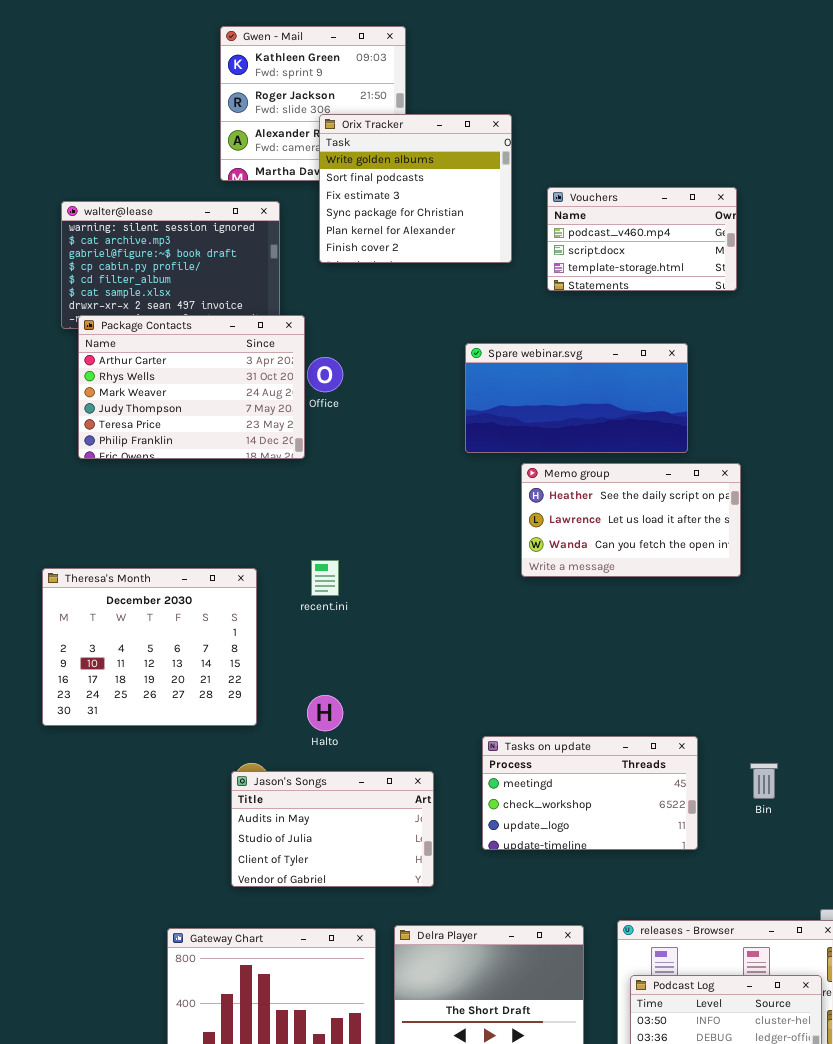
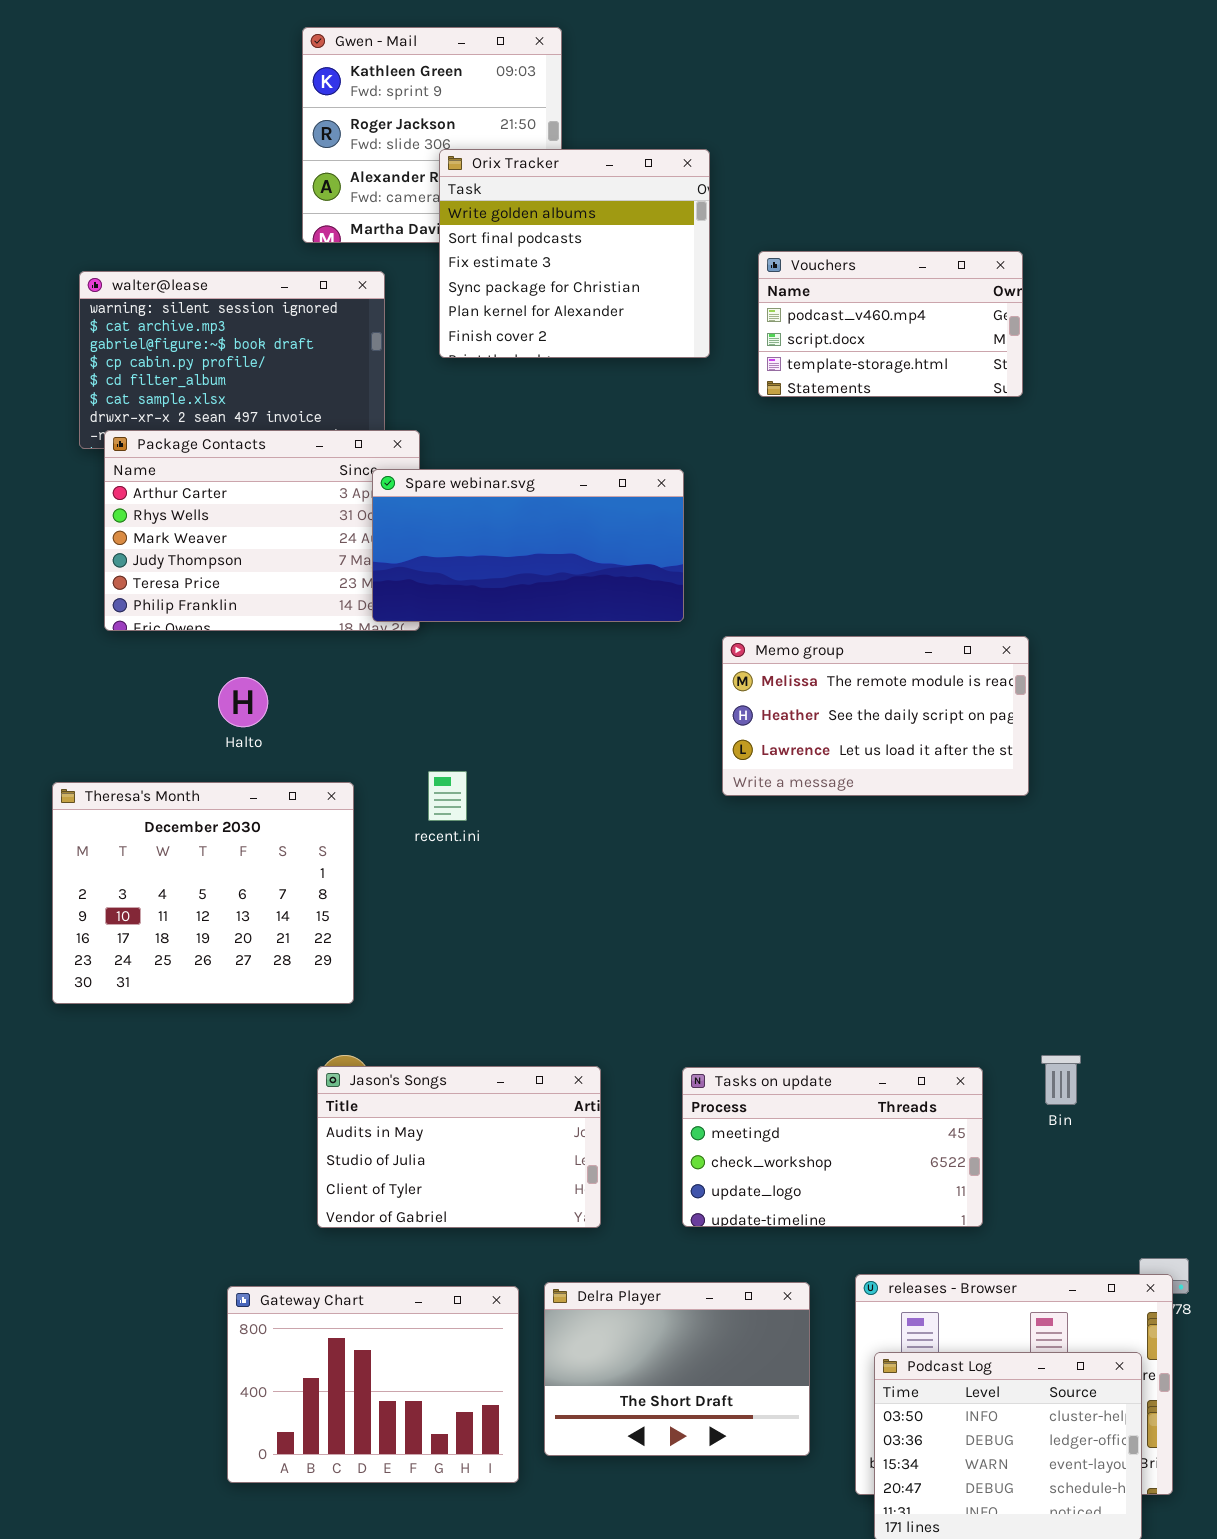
Spare webinar.svg: [465,343,688,453] -> [372,469,684,622], moved
Memo group: [521,463,741,577] -> [722,636,1029,796], scrolled up 1 row
Halto: [307,695,343,731] -> [218,677,268,727], moved
Tasks on update: [482,736,698,850] -> [682,1067,983,1227], moved

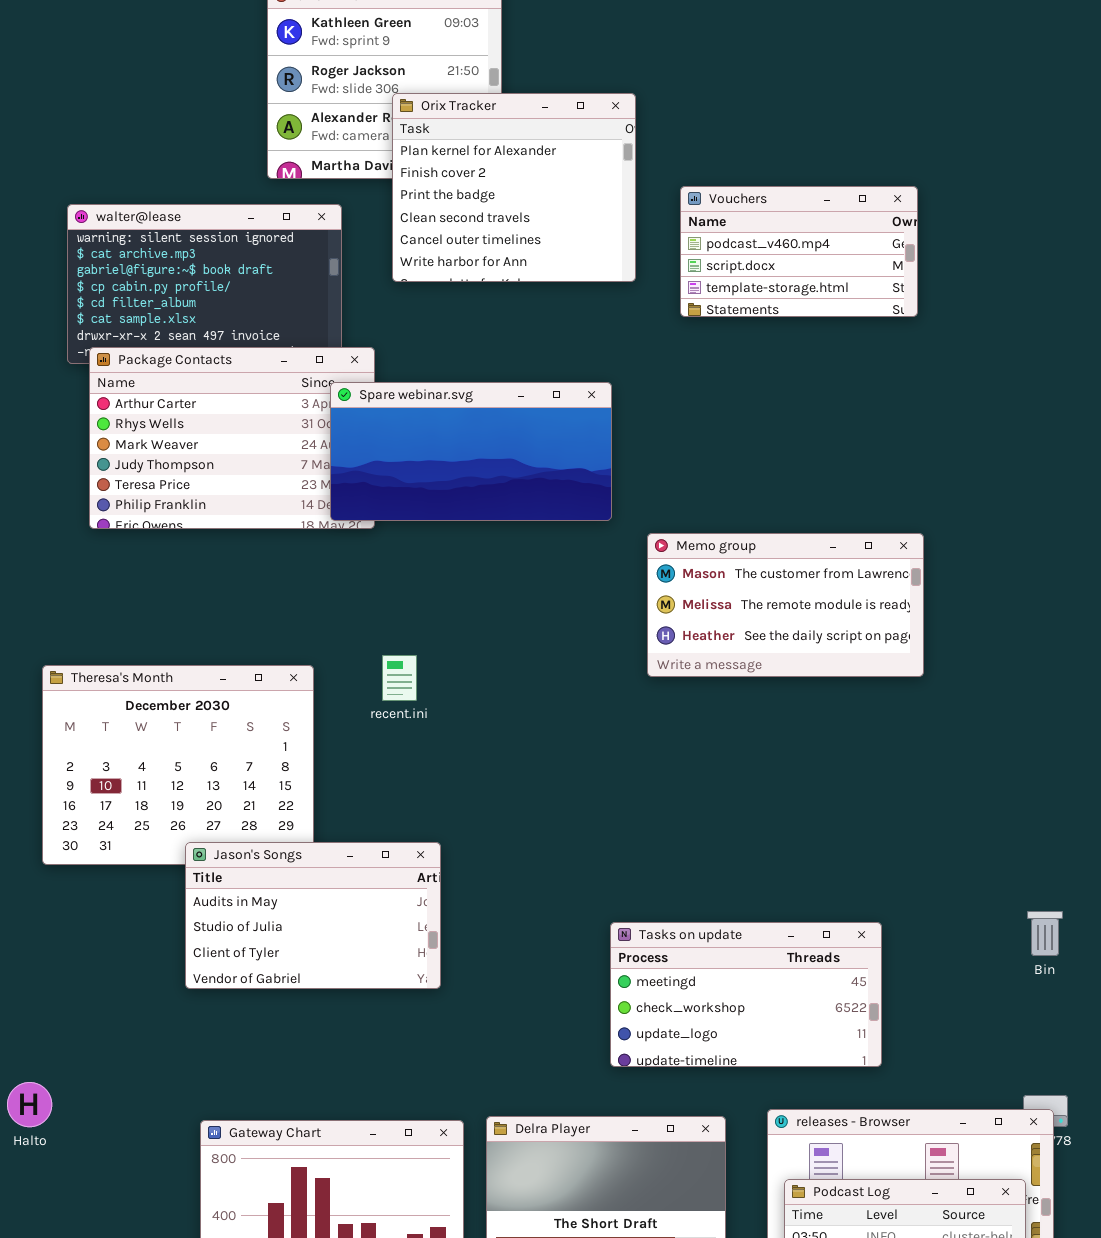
Orix Tracker: [439,149,710,358] -> [392,93,636,282], scrolled down 4 rows
Memo group: [722,636,1029,796] -> [647,533,924,677], scrolled up 1 row
Halto: [218,677,268,727] -> [7,1082,52,1127], moved
Bin: [1041,1055,1081,1105] -> [1027,911,1063,956], moved
Jason's Songs: [317,1066,601,1228] -> [185,842,441,989], moved

